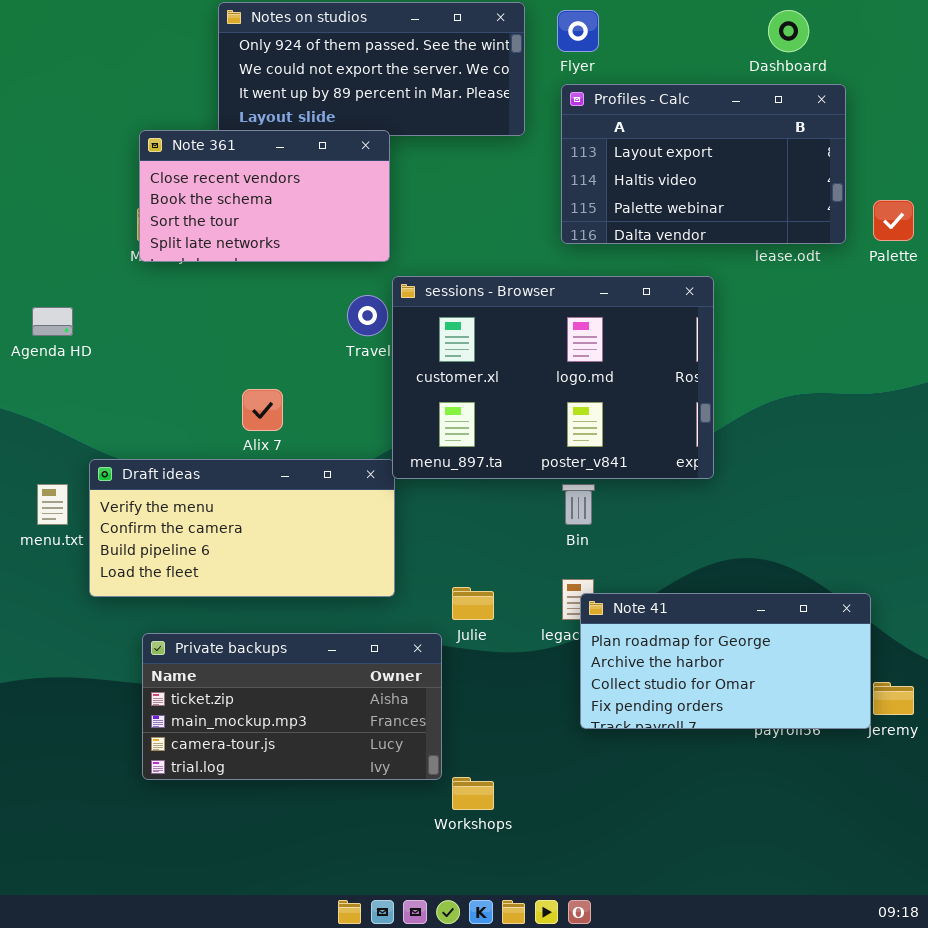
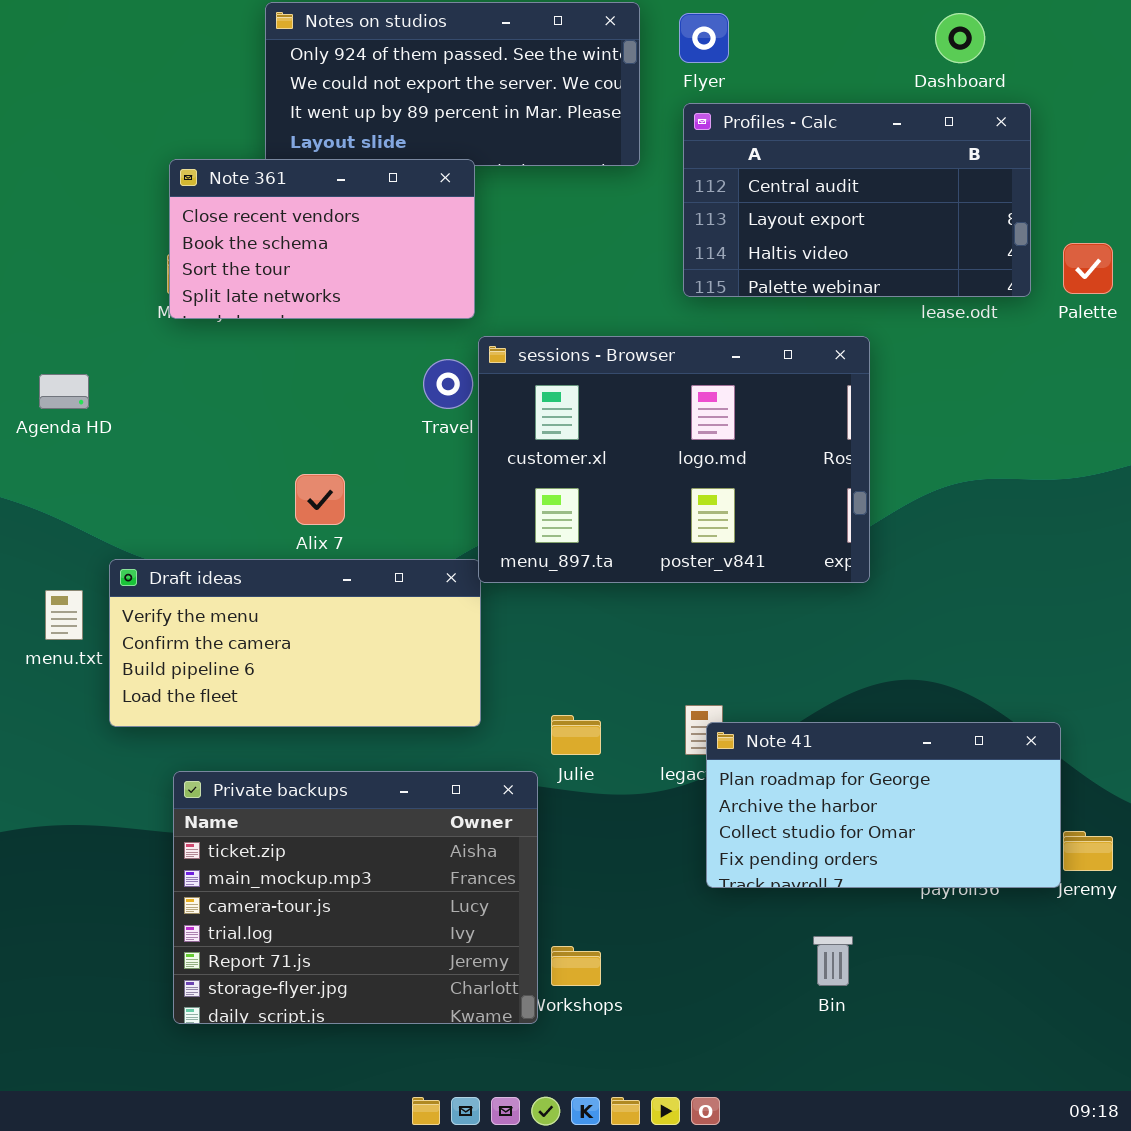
Profiles - Calc: [561,84,846,244] -> [683,103,1031,297], scrolled up 1 row
Bin: [562,484,595,525] -> [813,936,853,986], moved
Private backups: [142,633,442,780] -> [173,771,538,1024], resized

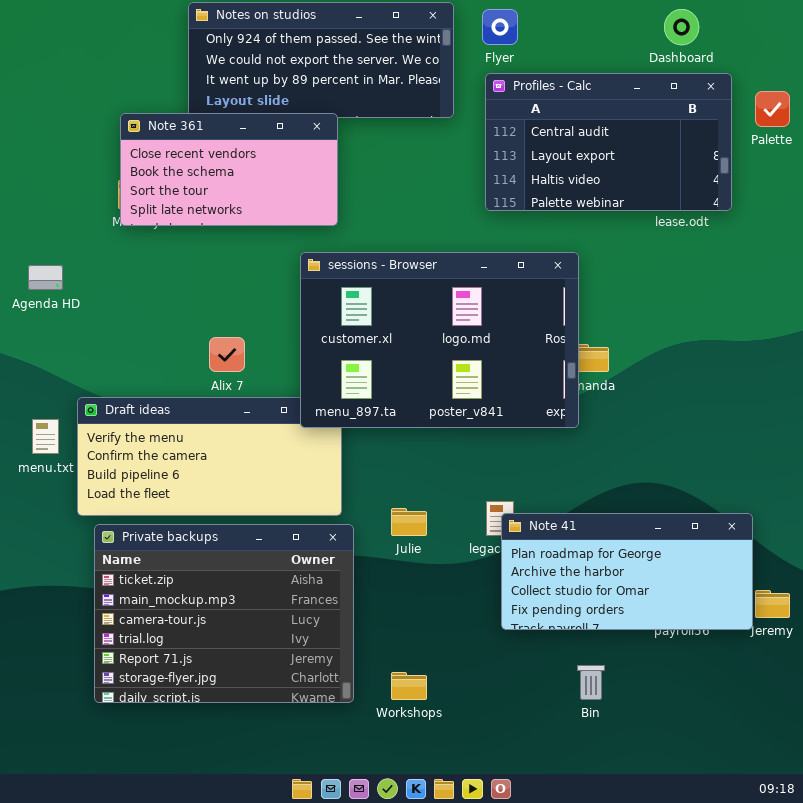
Palette: [1063,243,1113,294] -> [755,91,790,127], moved
sessions - Browser: [478,336,870,583] -> [300,252,579,428], moved
Private backups: [173,771,538,1024] -> [94,524,354,703], moved

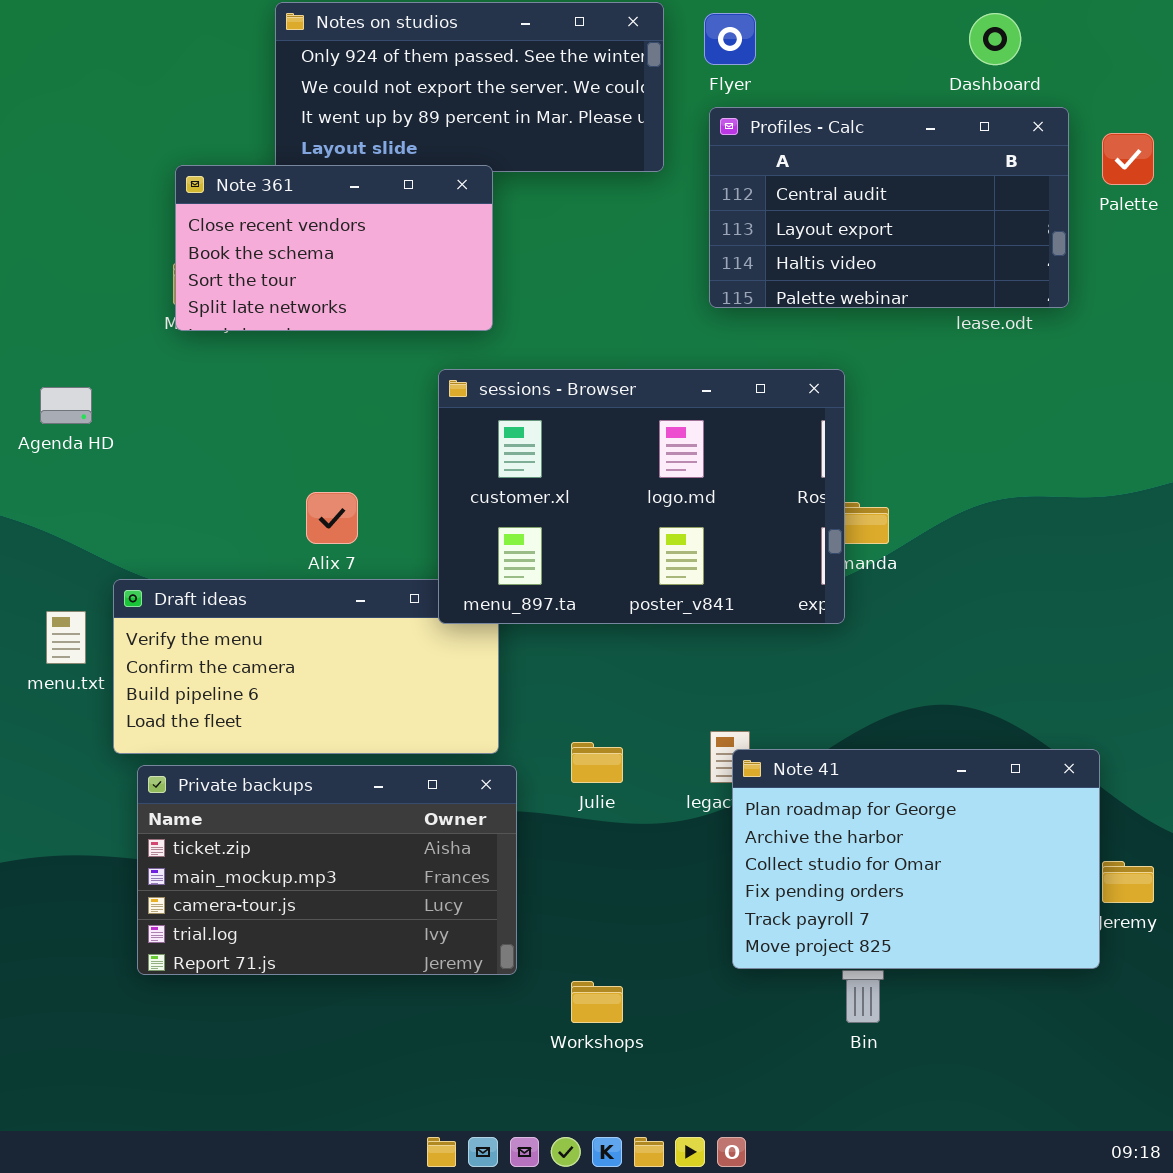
Note 41: [501,513,753,630] -> [732,749,1100,969], resized
Private backups: [94,524,354,703] -> [137,765,517,975], resized

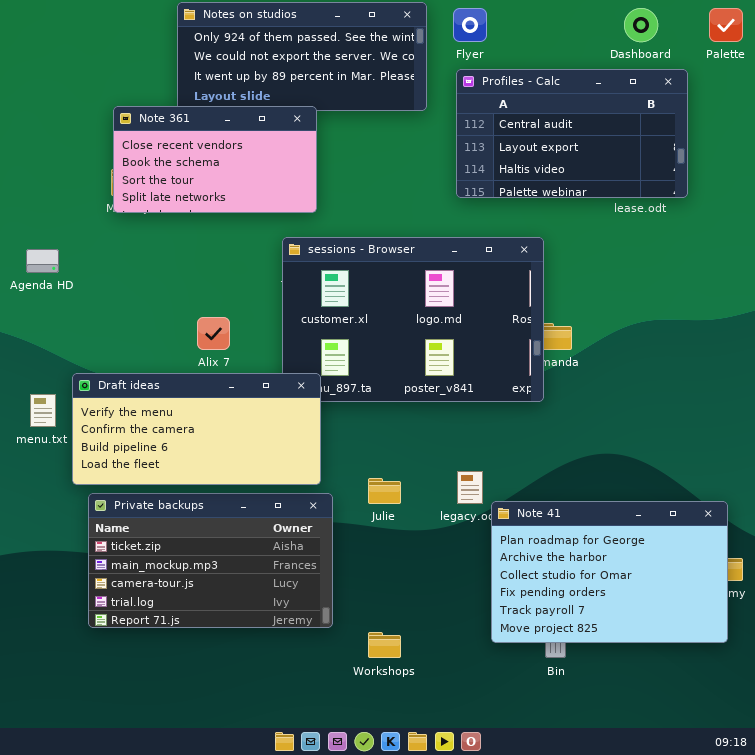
Palette: [1102,133,1154,185] -> [709,8,743,42], moved
Draft ideas: [113,579,499,754] -> [72,373,321,485], raised
Note 41: [732,749,1100,969] -> [491,501,728,643], moved

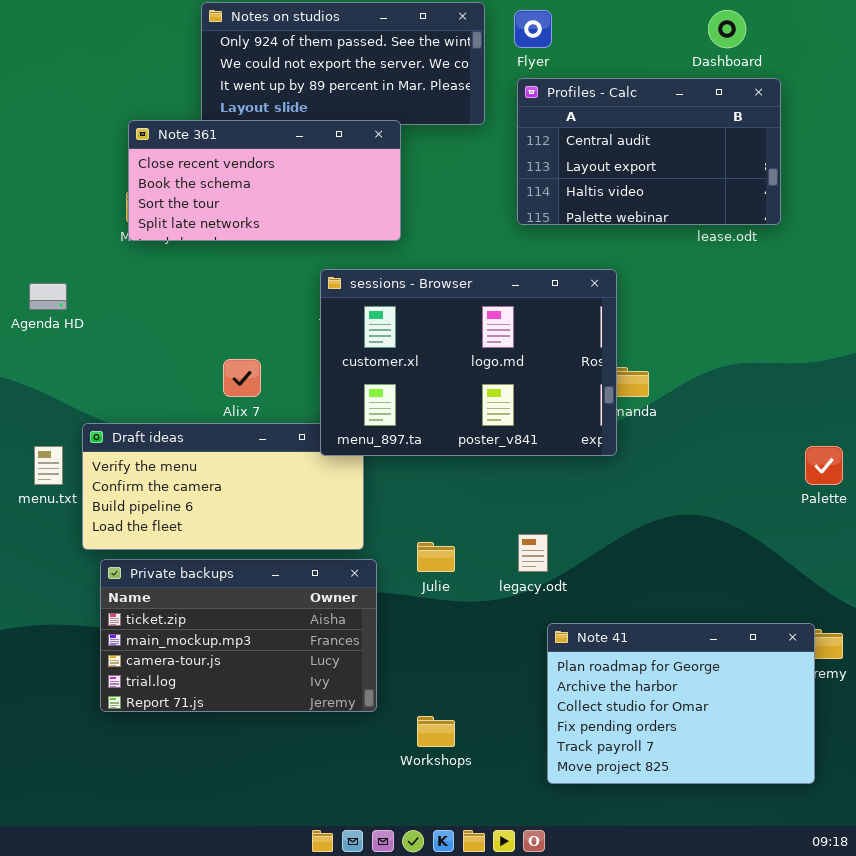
Palette: [709,8,743,42] -> [805,446,843,485], moved
Note 361: [113,106,317,213] -> [128,120,401,241], resized
sessions - Browser: [282,237,544,402] -> [320,269,617,456], raised
Note 41: [491,501,728,643] -> [547,623,815,784], moved

